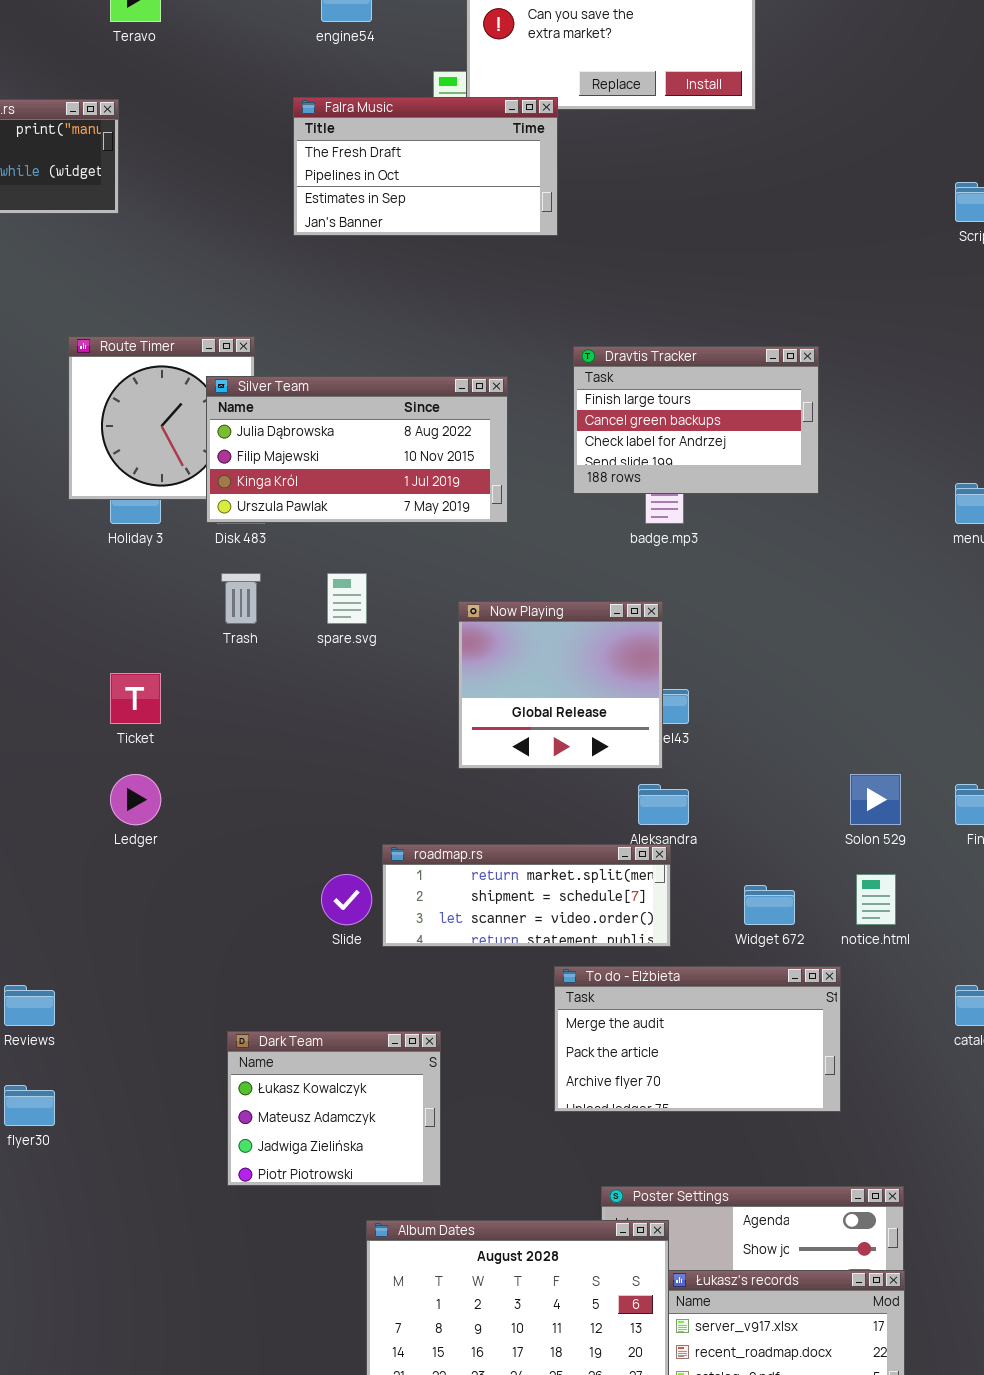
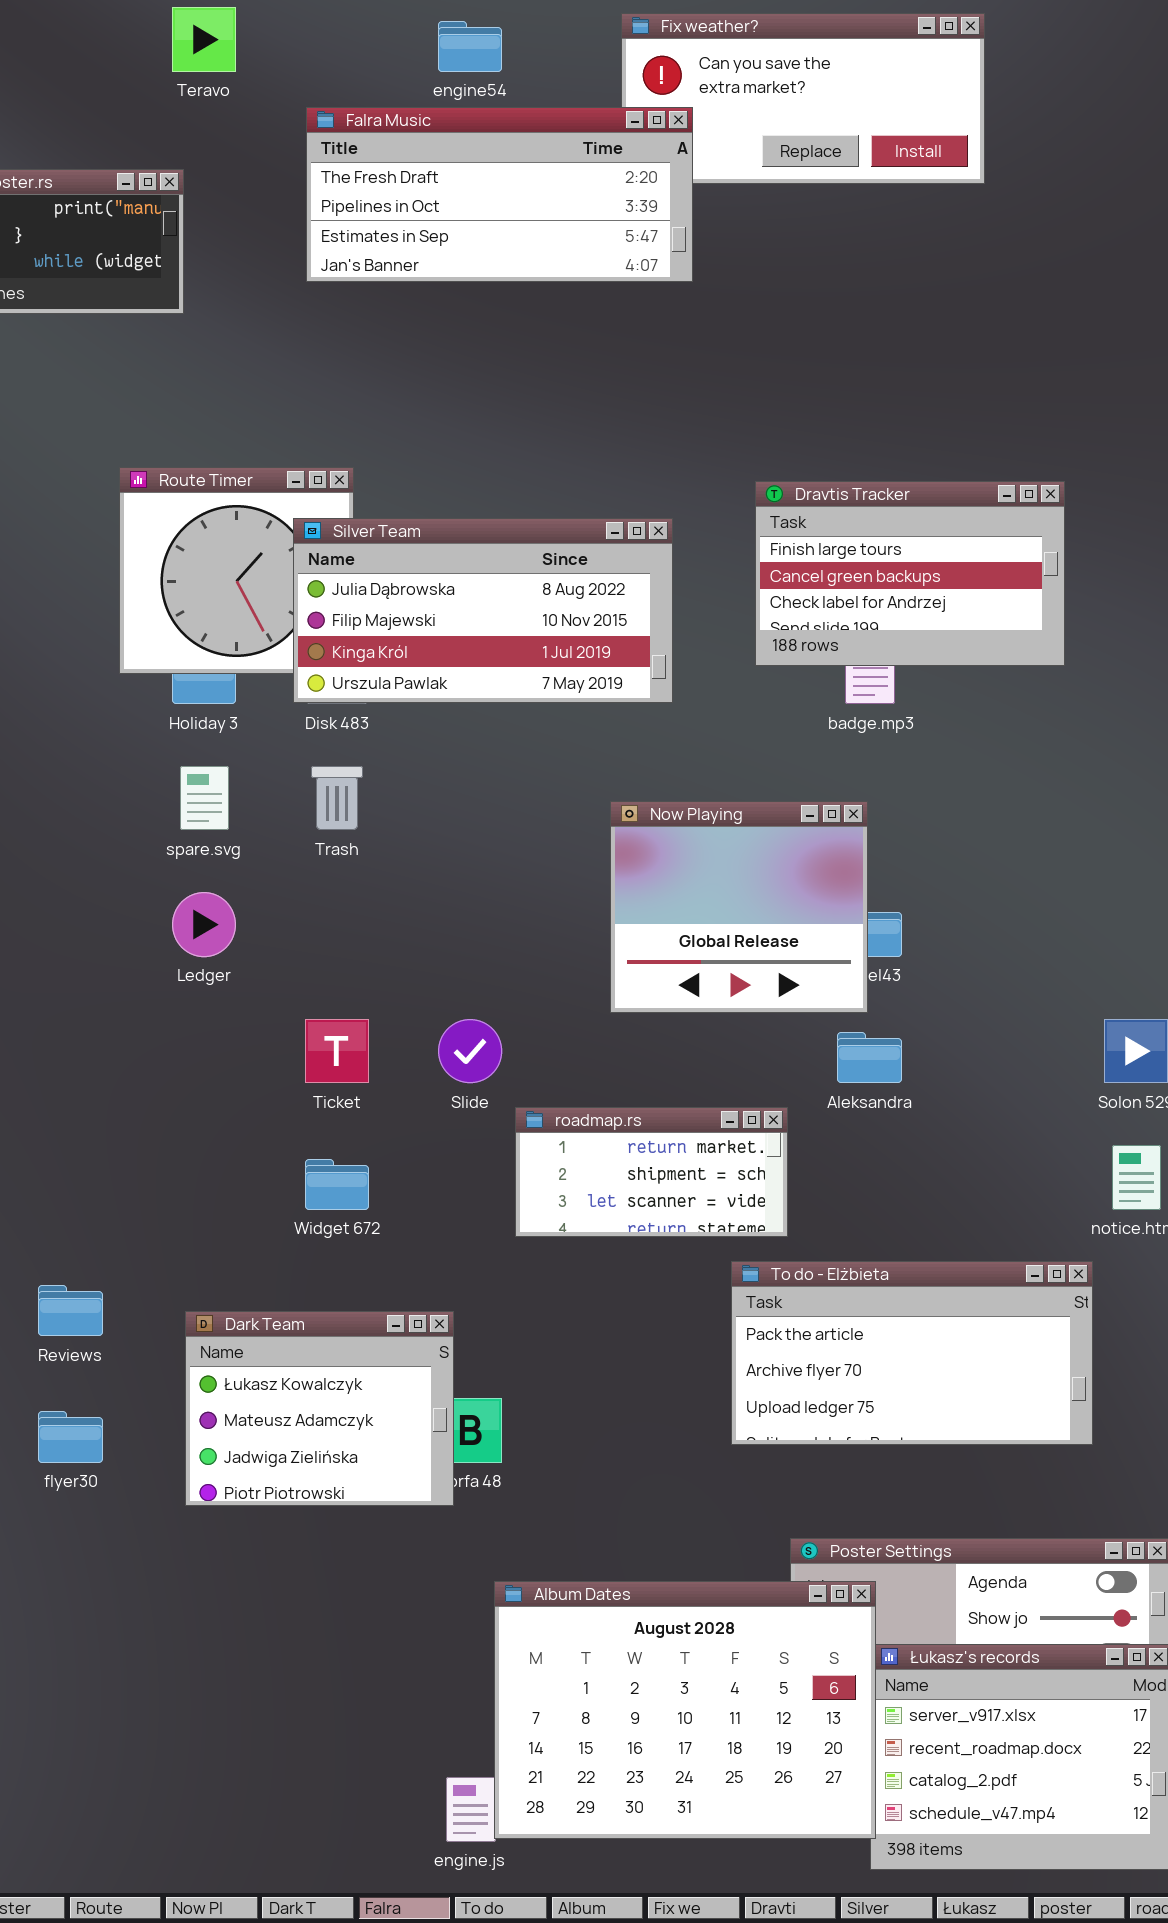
Falra Music: [293,97,558,236] -> [306,107,693,282], moved, resized
spare.svg: [327,573,367,624] -> [180,766,229,830], moved
Ticket: [110,673,161,724] -> [305,1019,369,1083], moved
Ledger: [110,774,161,825] -> [172,892,236,957], moved
roadmap.rs: [382,844,671,947] -> [515,1107,788,1237], resized
Slide: [321,874,372,925] -> [438,1019,502,1083], moved
Widget 672: [744,885,795,925] -> [305,1159,369,1210], moved
To do - Elżbieta: [554,966,841,1112] -> [731,1261,1093,1445], scrolled down 1 row
Dark Team: [227,1031,441,1186] -> [185,1311,454,1506], moved

